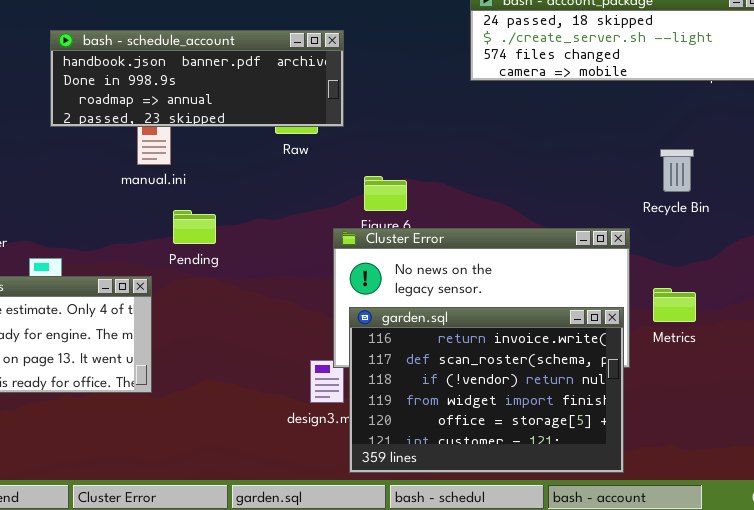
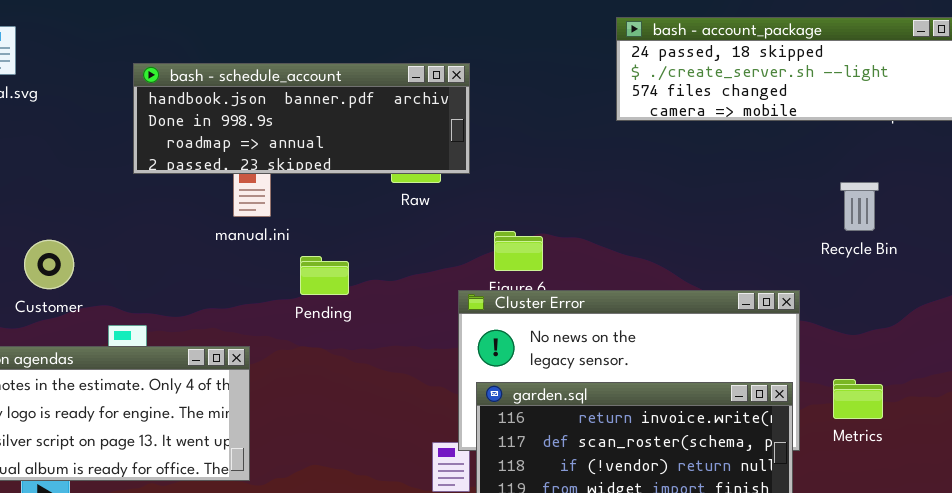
Recycle Bin: [660,149,694,192] -> [840,182,879,231], moved
Pending: [173,210,216,244] -> [300,256,349,295], moved
Metrics: [653,288,696,322] -> [833,379,883,419], moved

